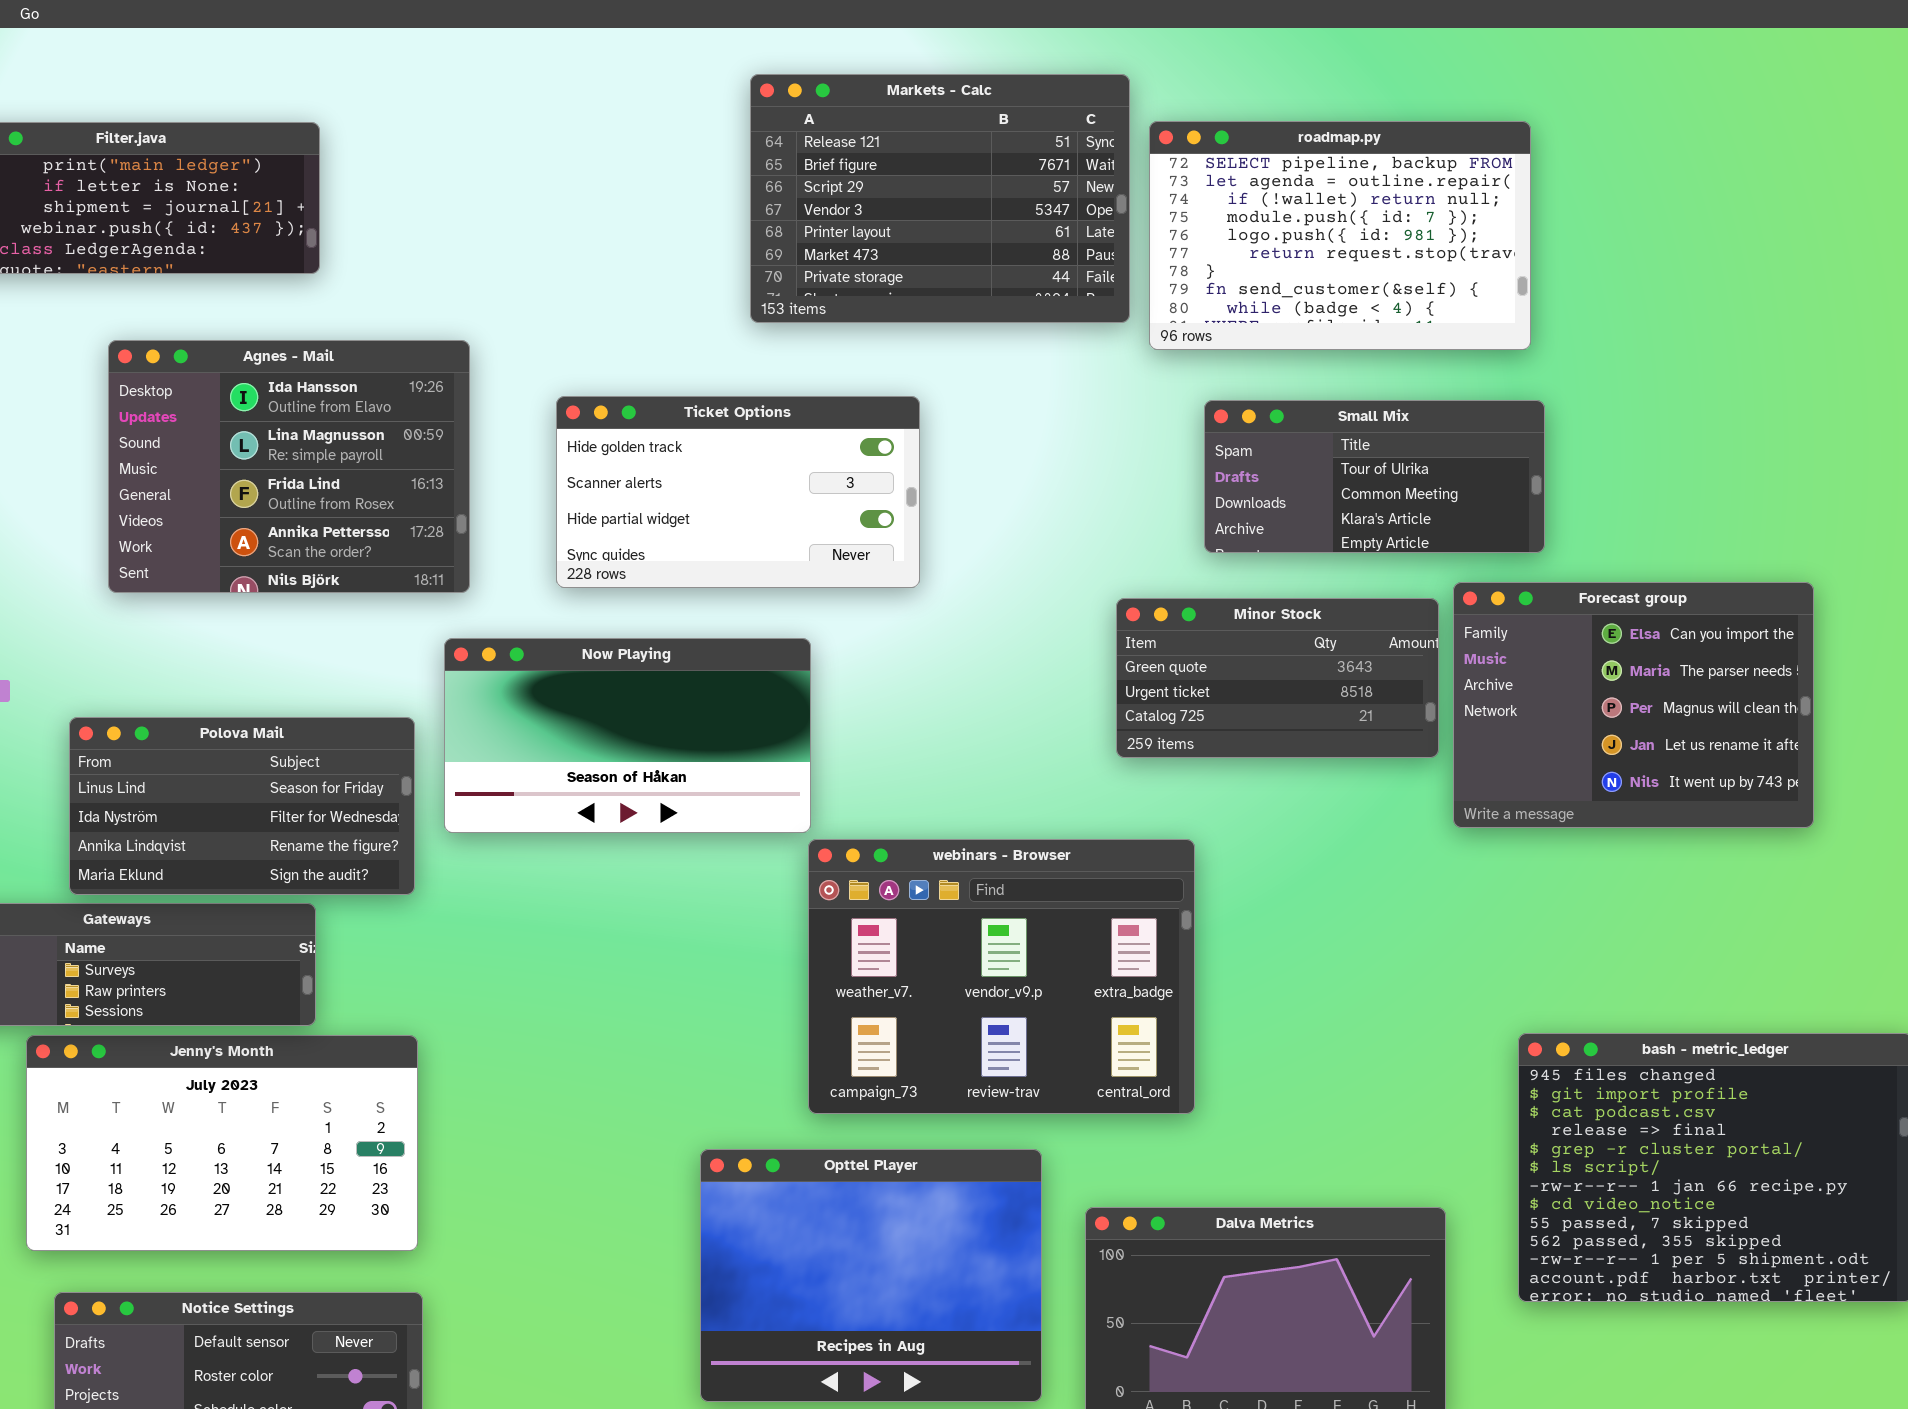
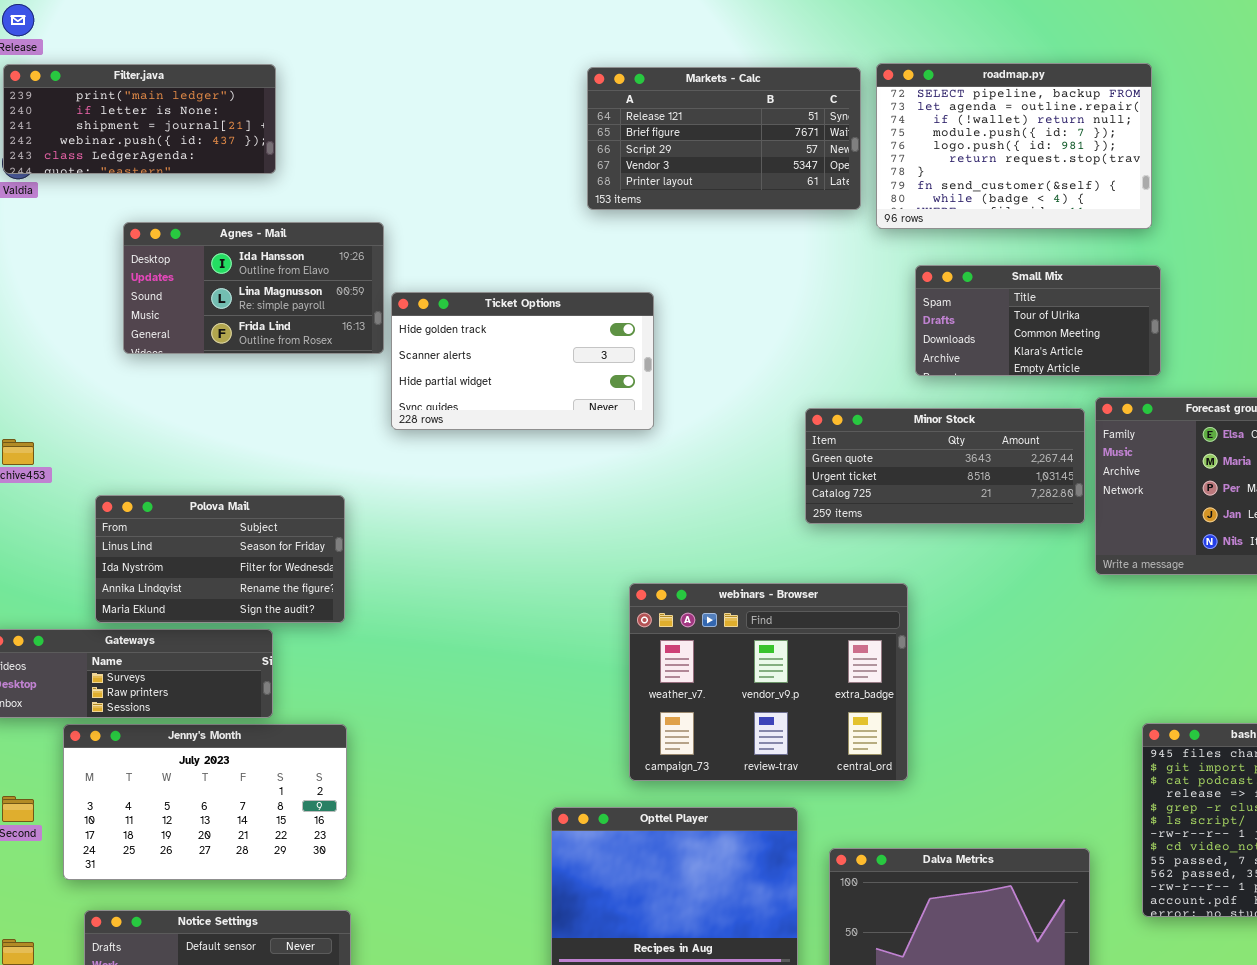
Markets - Calc: [750,74,1130,323] -> [587,67,861,210], resized
Agnes - Mail: [108,340,470,593] -> [123,222,384,354], resized
Ticket Options: [556,396,920,588] -> [391,292,654,430], moved
Minor Stock: [1116,598,1439,758] -> [805,408,1085,524], resized
Now Playing: [444,638,811,833] -> none, closed

